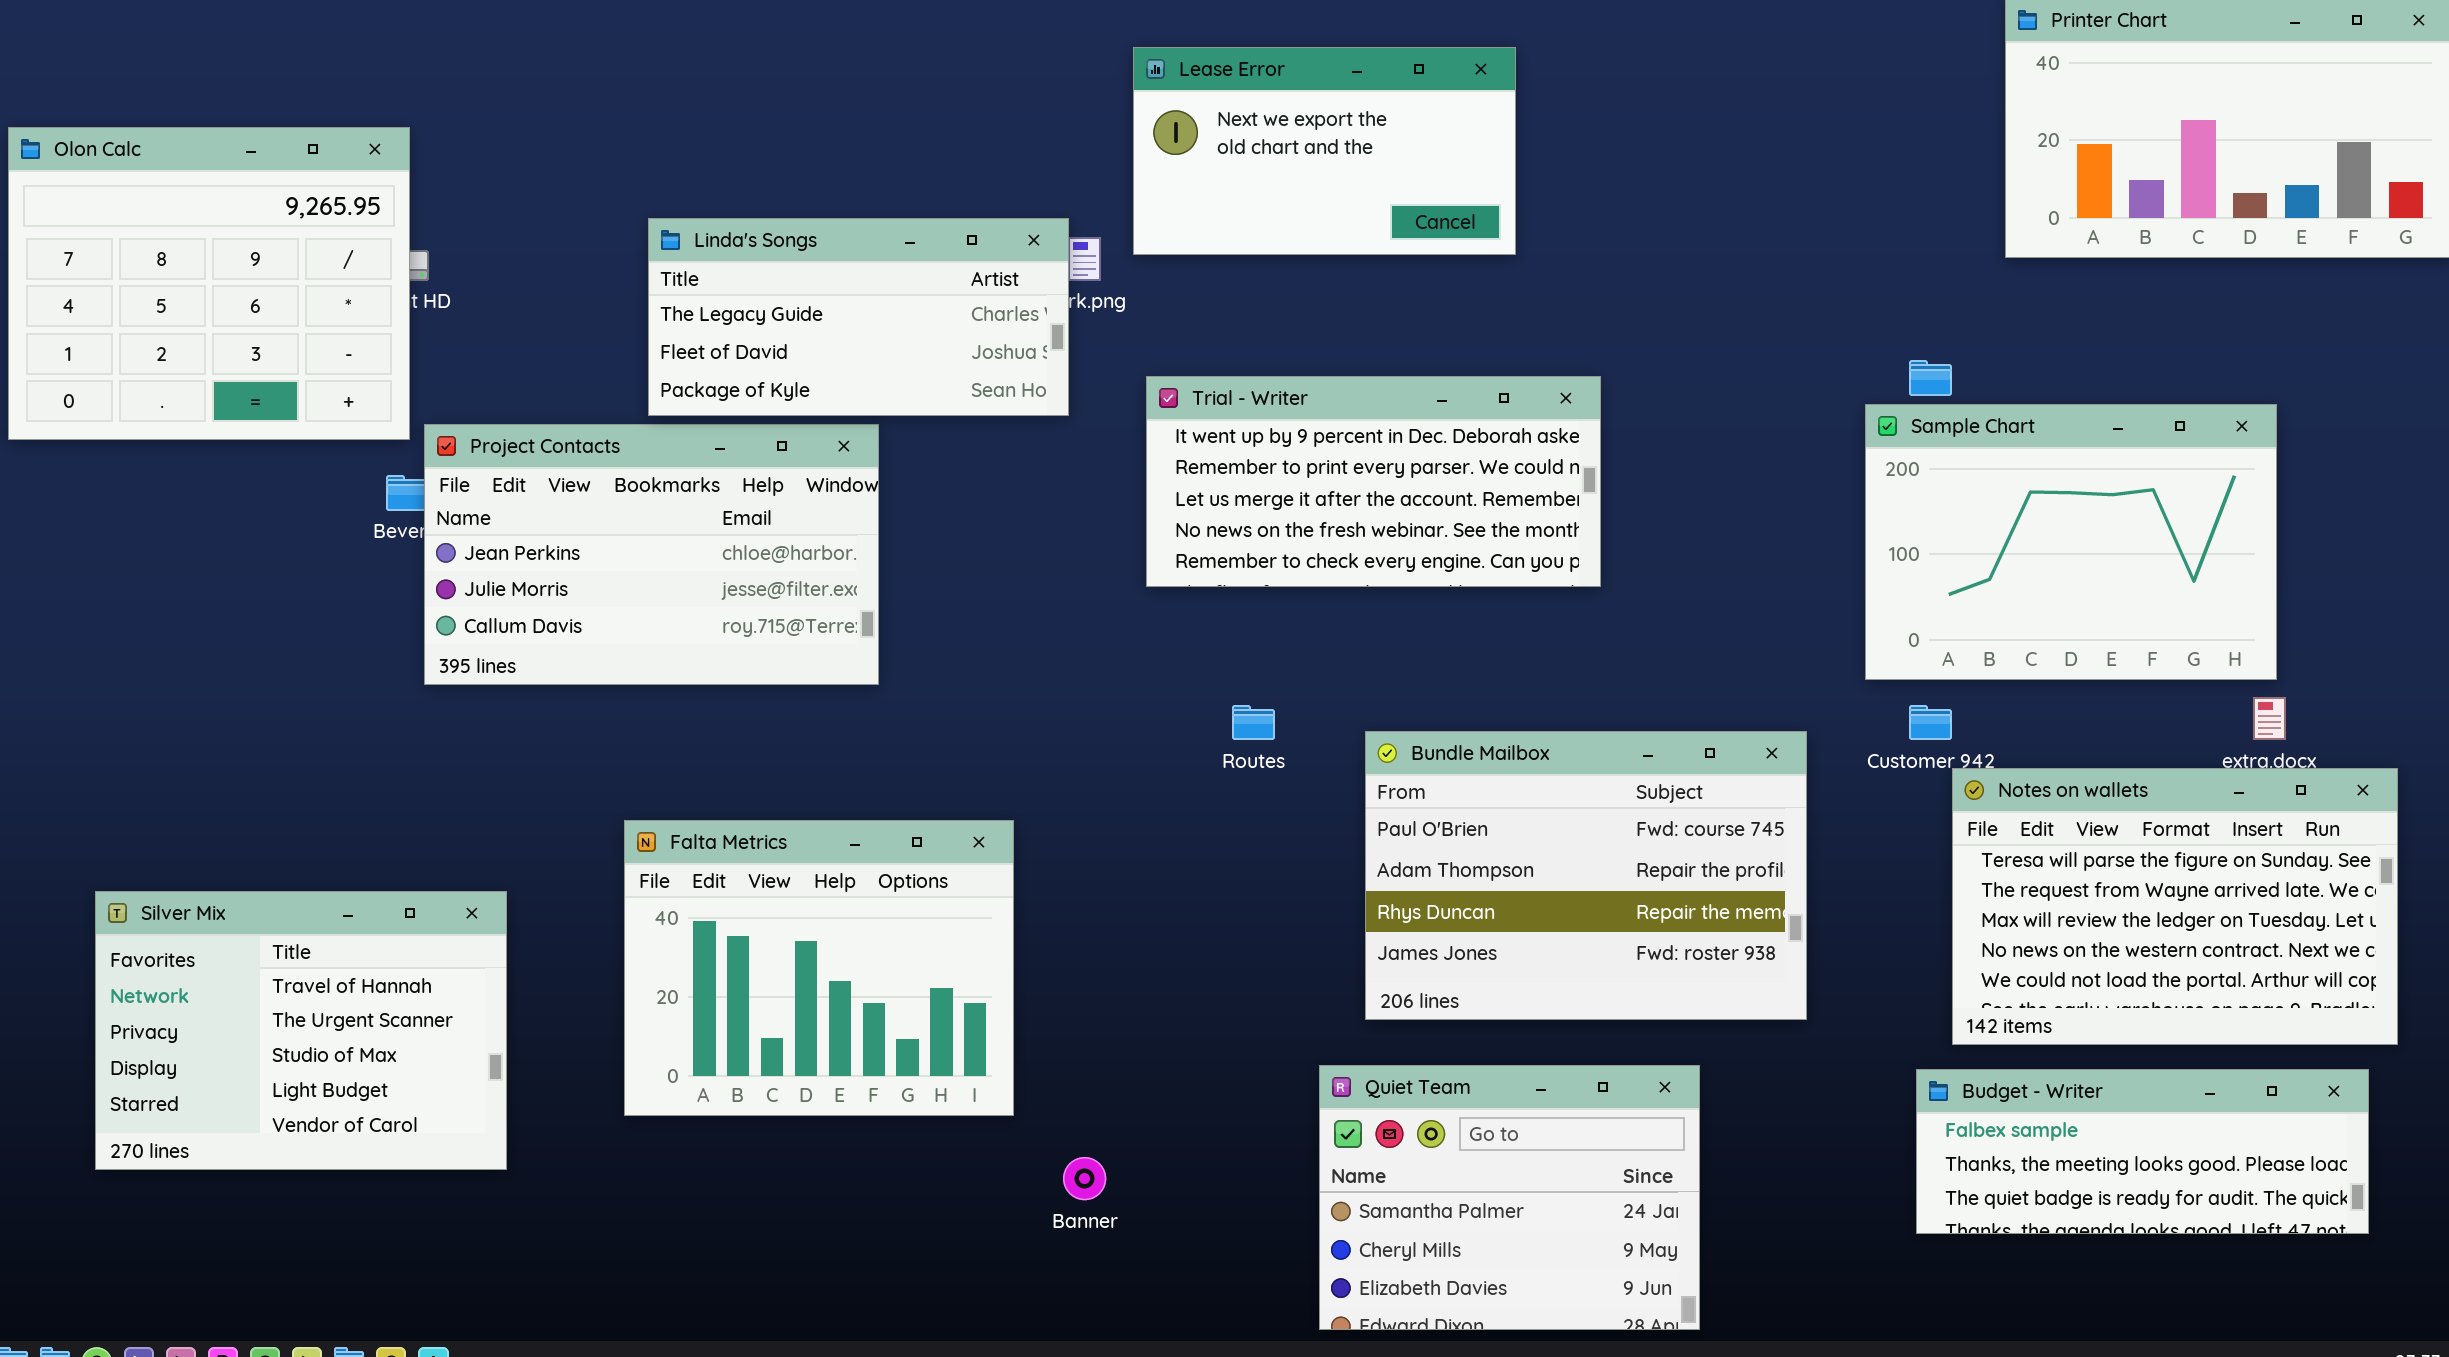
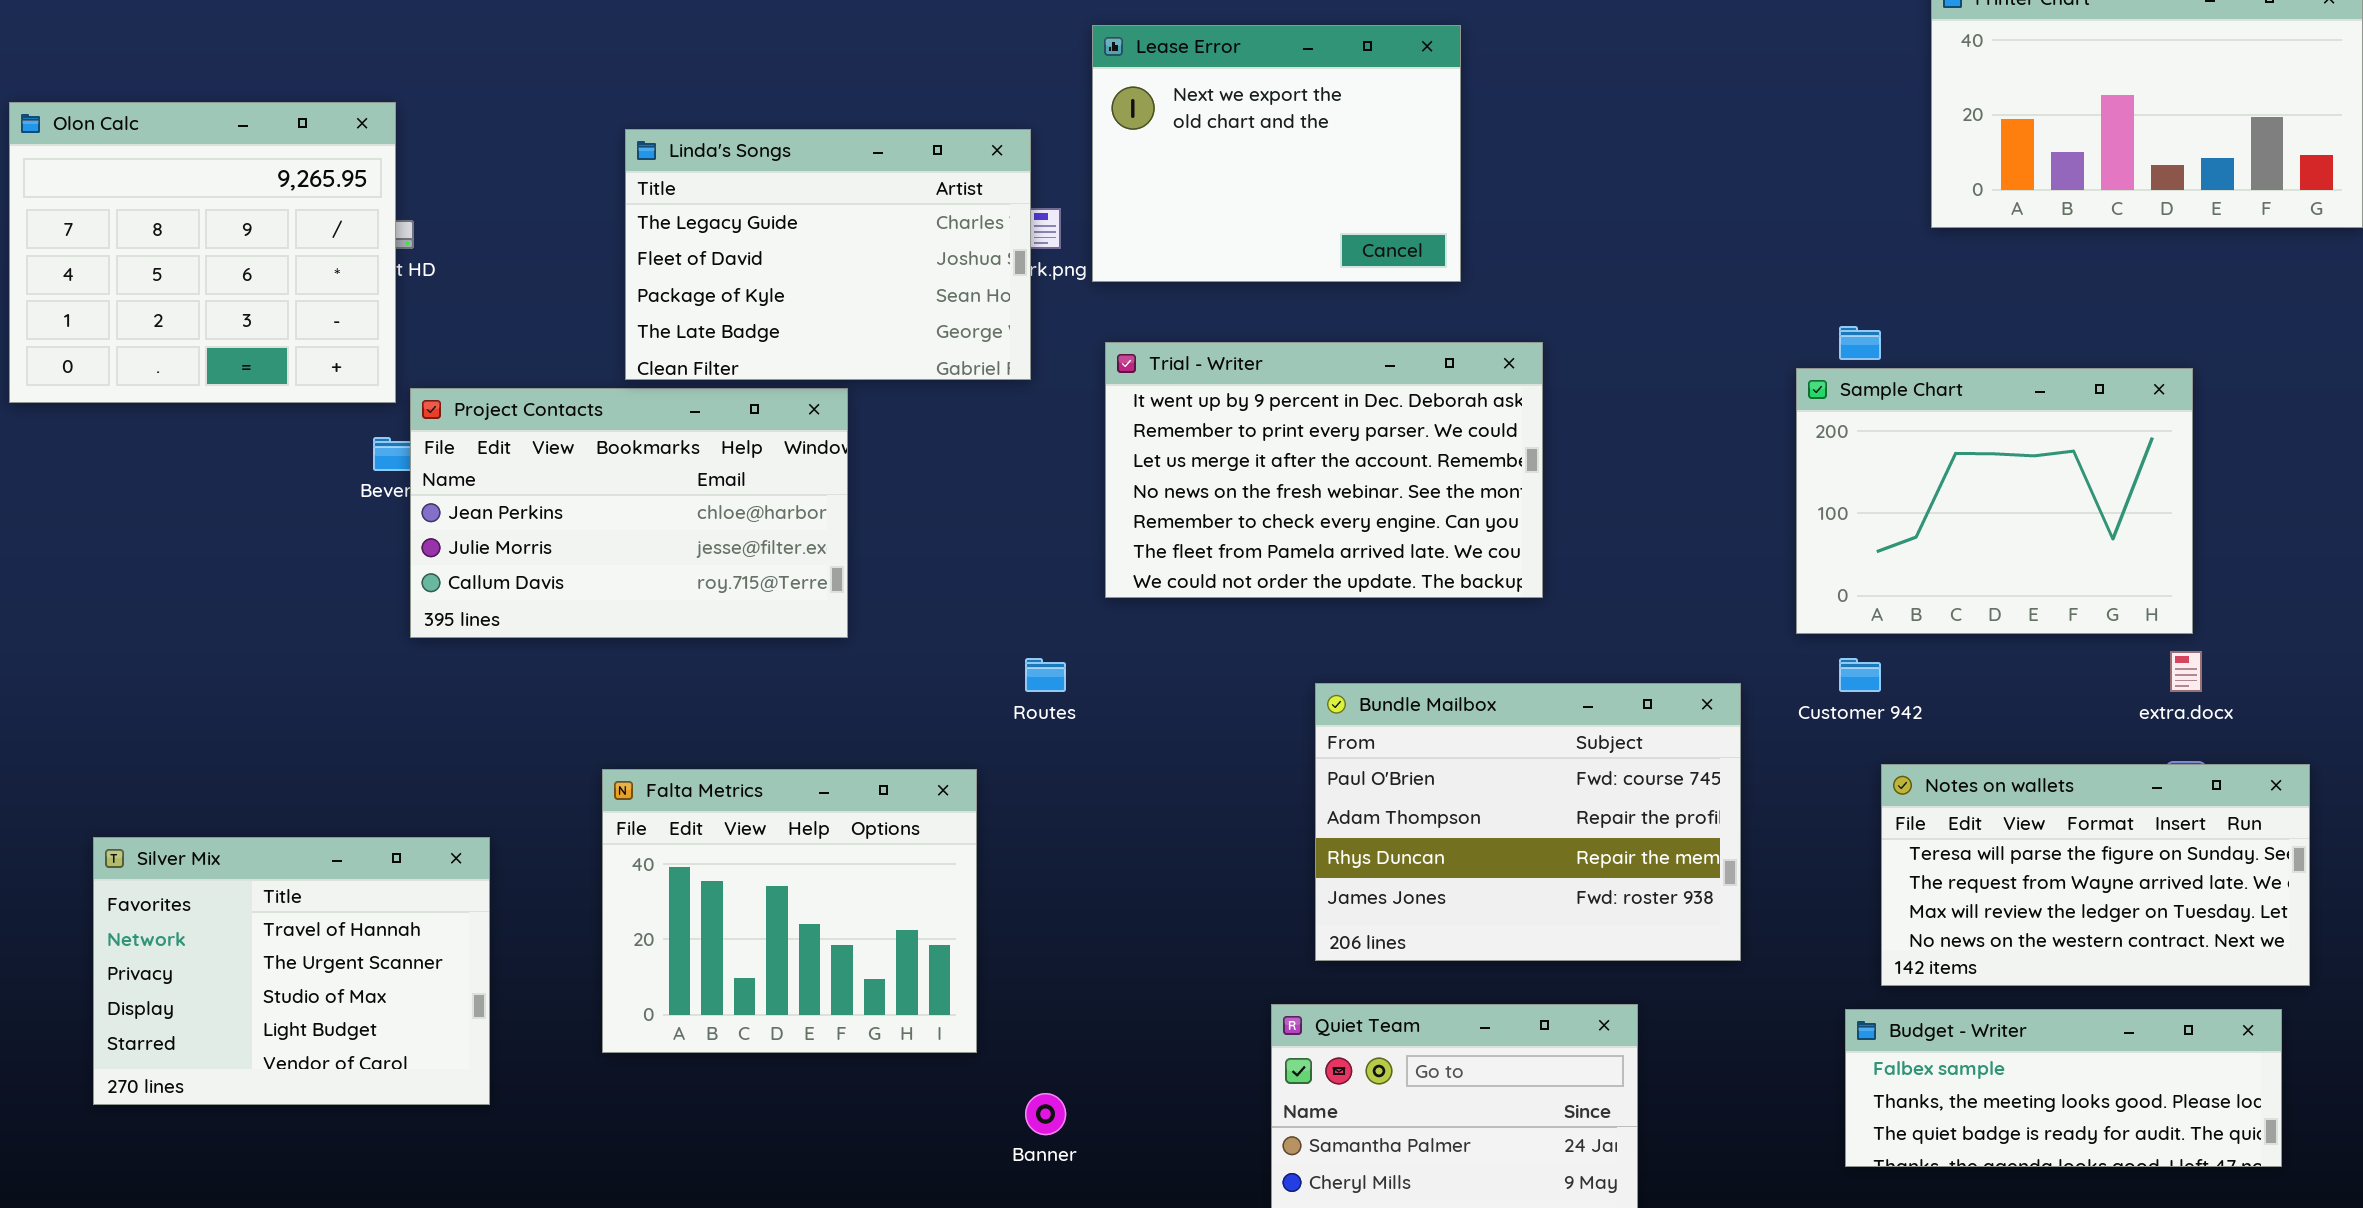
Lease Error: [1133,47,1516,255] -> [1092,25,1461,282], resized
Linda's Songs: [648,218,1069,416] -> [625,129,1031,380], resized
Trial - Writer: [1146,376,1601,587] -> [1105,342,1543,598], resized
Routes: [1232,705,1275,740] -> [1025,658,1066,692], moved
Notes on wallets: [1952,768,2398,1045] -> [1881,764,2310,986], resized

